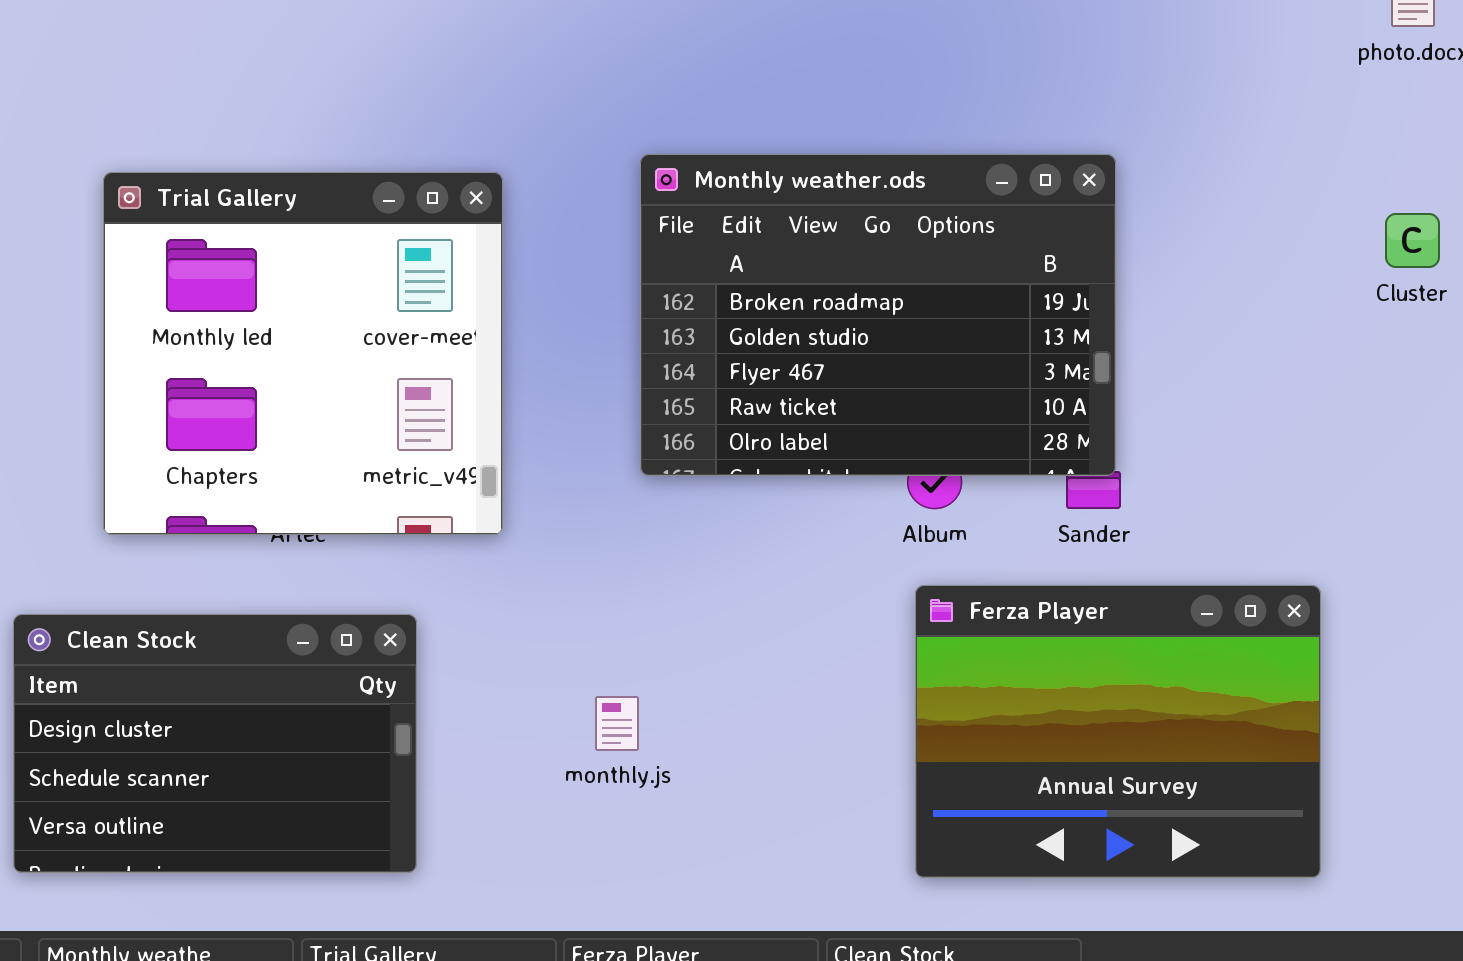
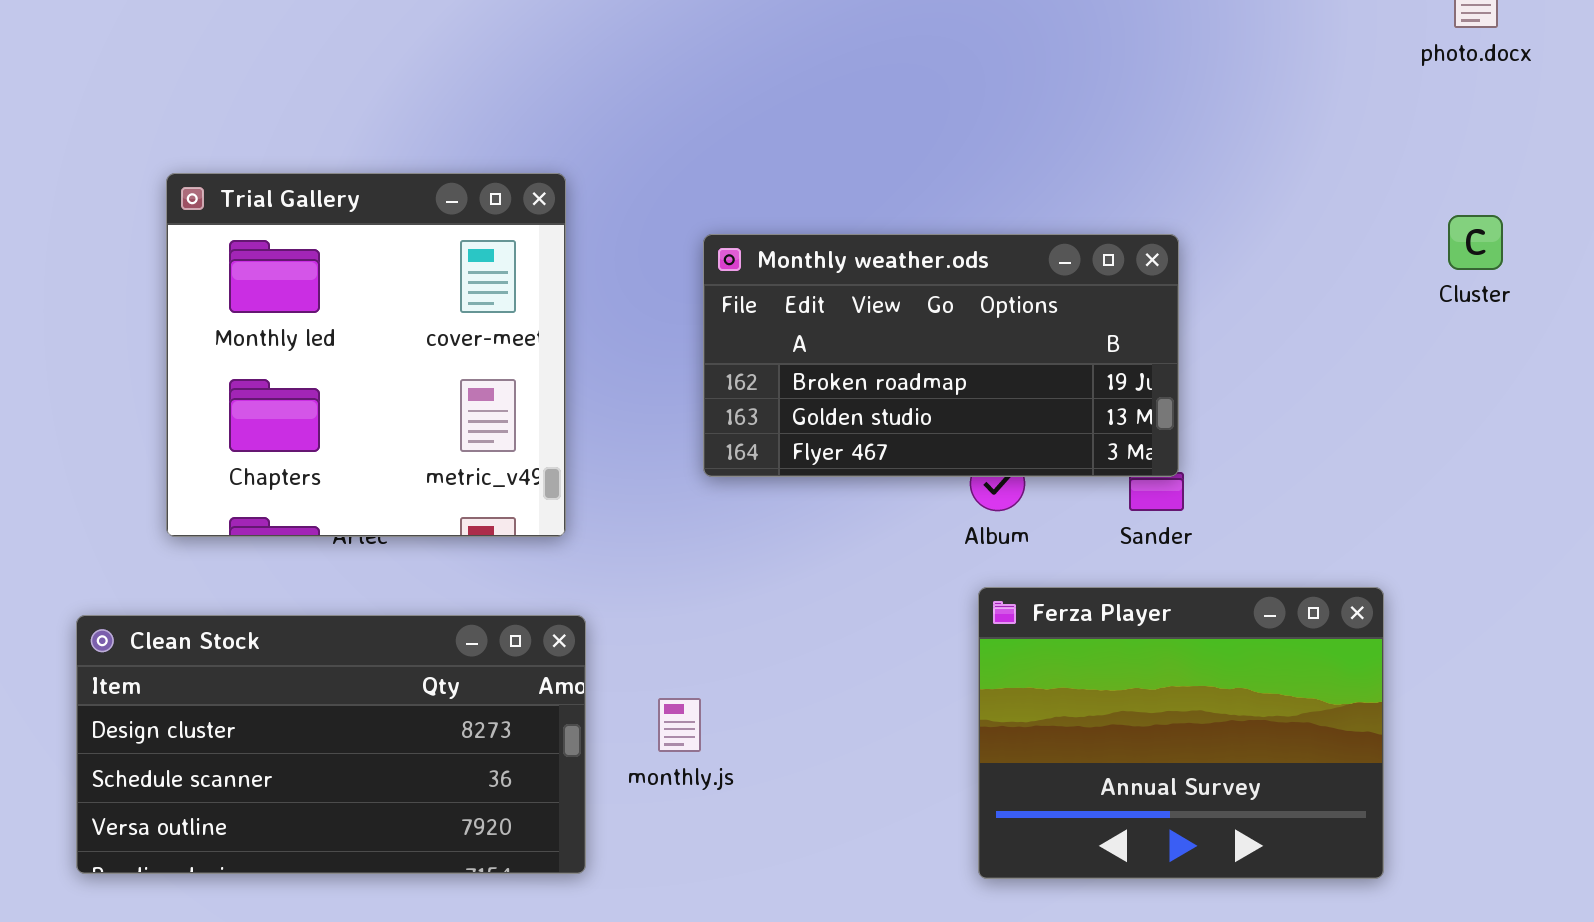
Monthly weather.ods: [640,154,1116,476] -> [703,234,1179,477], resized
Clean Stock: [13,614,417,873] -> [76,615,586,874], resized

